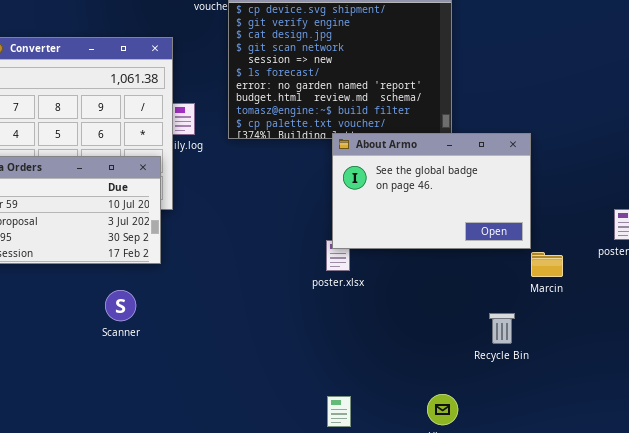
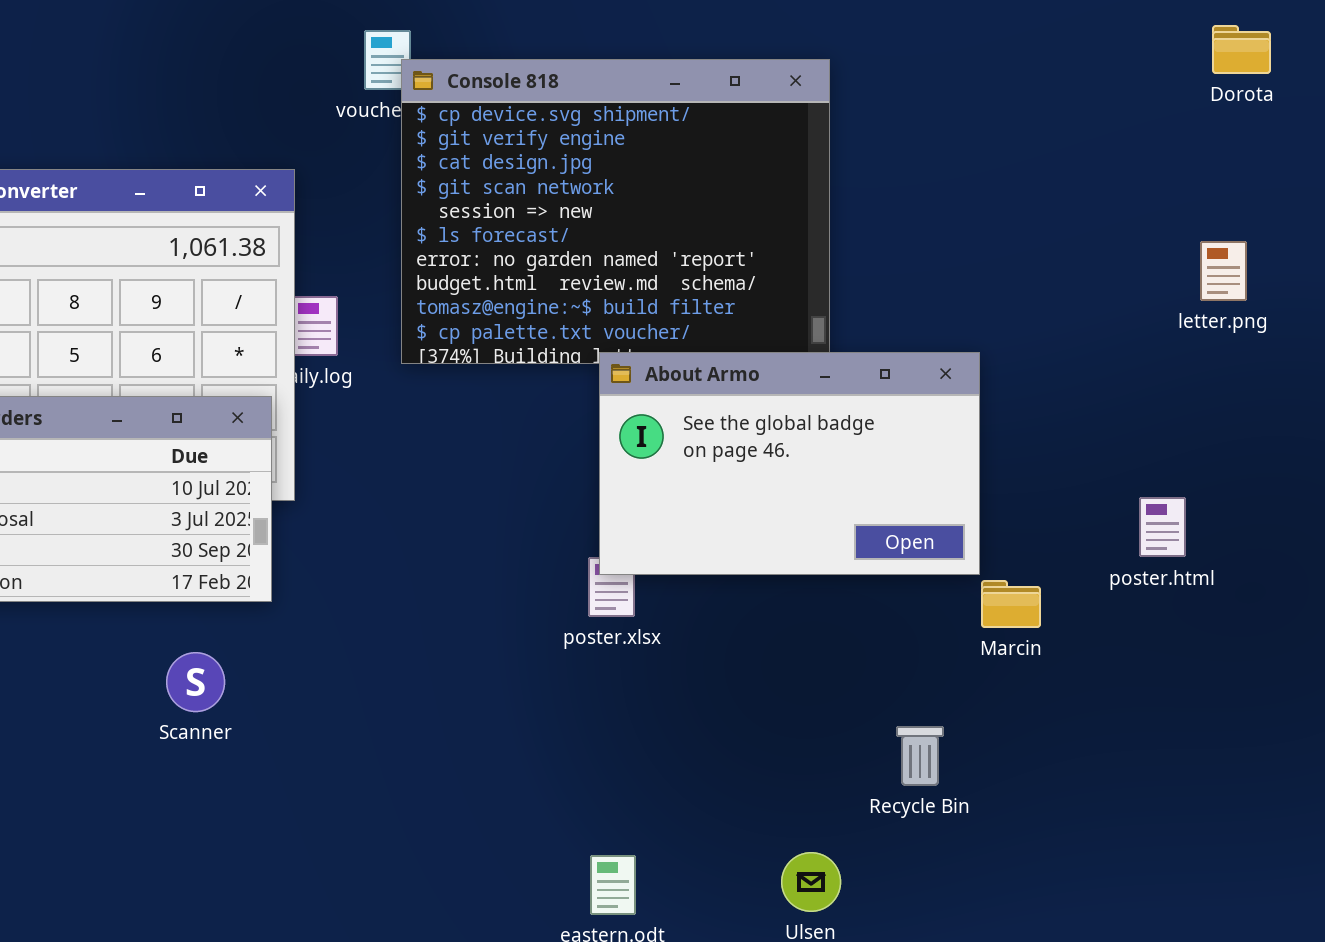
Recycle Bin: [489,313,515,344] -> [896,726,944,786], moved

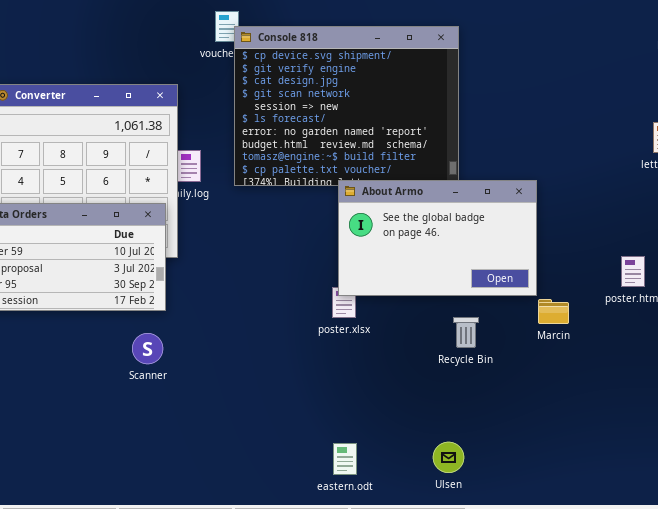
Scanner: [166,652,225,712] -> [132,333,163,364], moved
Recycle Bin: [896,726,944,786] -> [453,317,479,348], moved

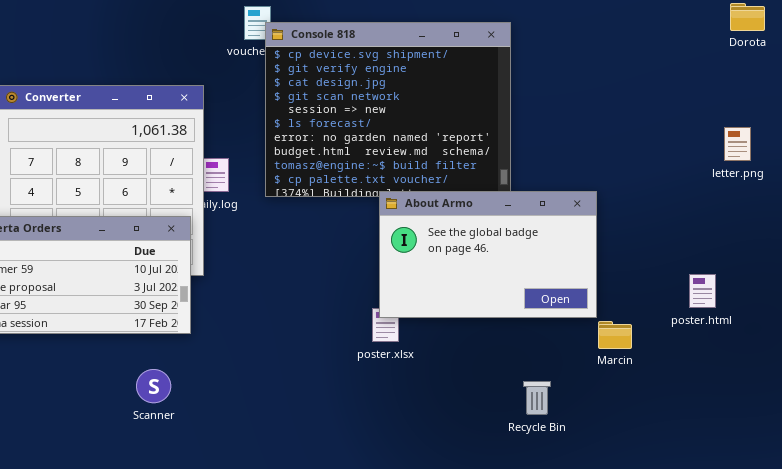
Recycle Bin: [453,317,479,348] -> [523,381,551,415], moved
Scanner: [132,333,163,364] -> [136,369,171,403], moved

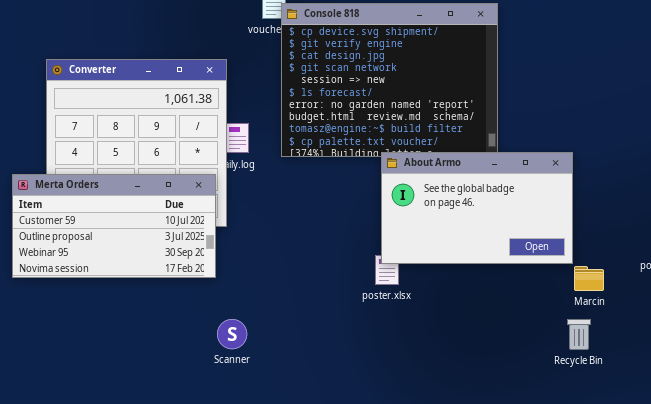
Scanner: [136,369,171,403] -> [217,319,247,349], moved
Recycle Bin: [523,381,551,415] -> [567,319,591,350], moved

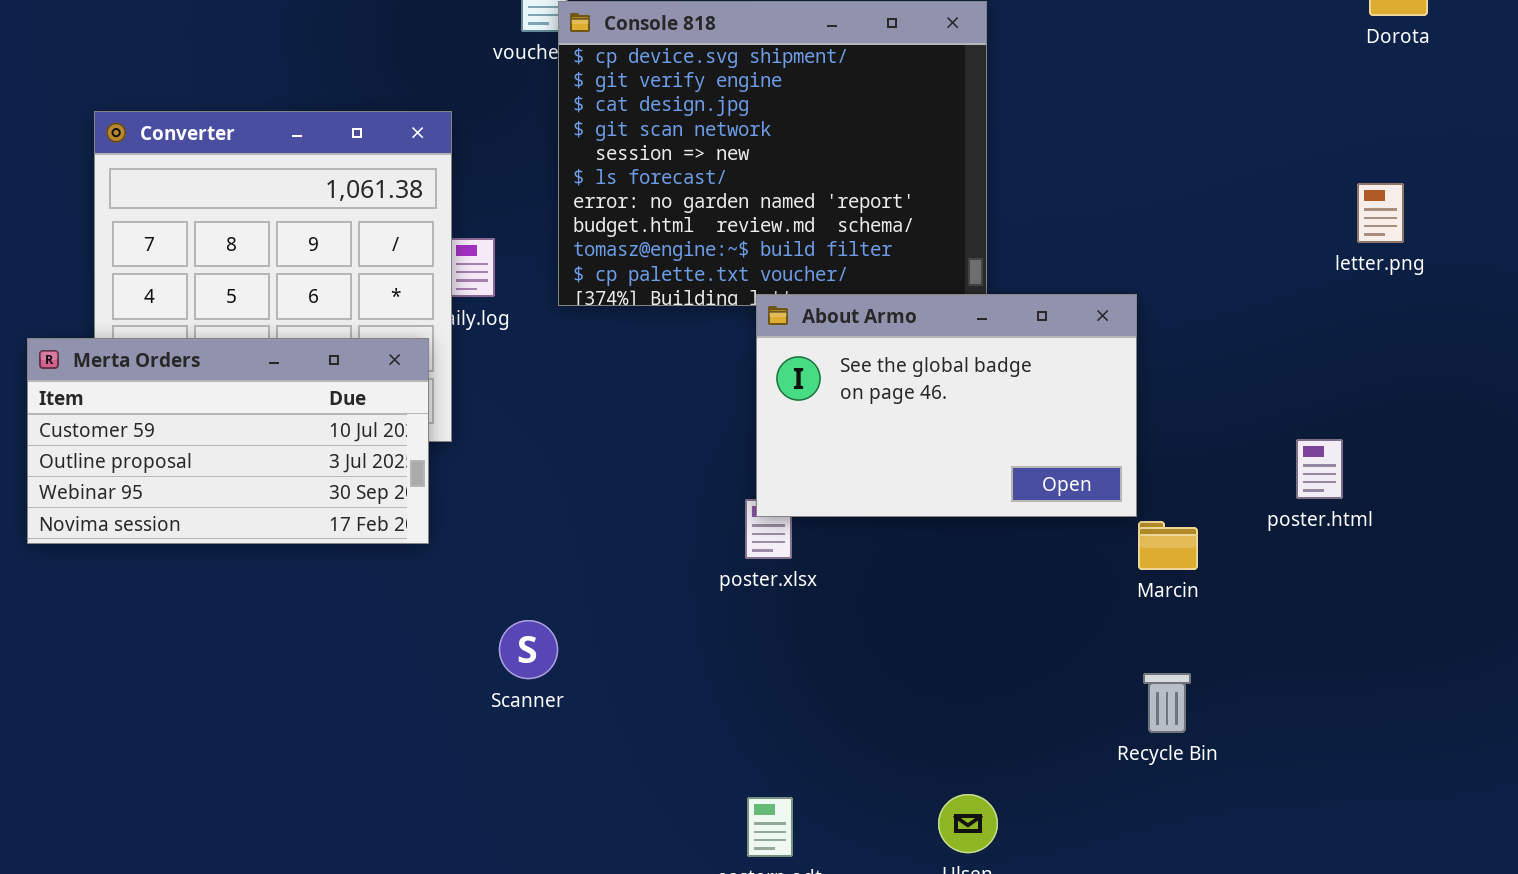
Scanner: [217,319,247,349] -> [499,620,558,679], moved
Recycle Bin: [567,319,591,350] -> [1143,673,1191,733], moved

